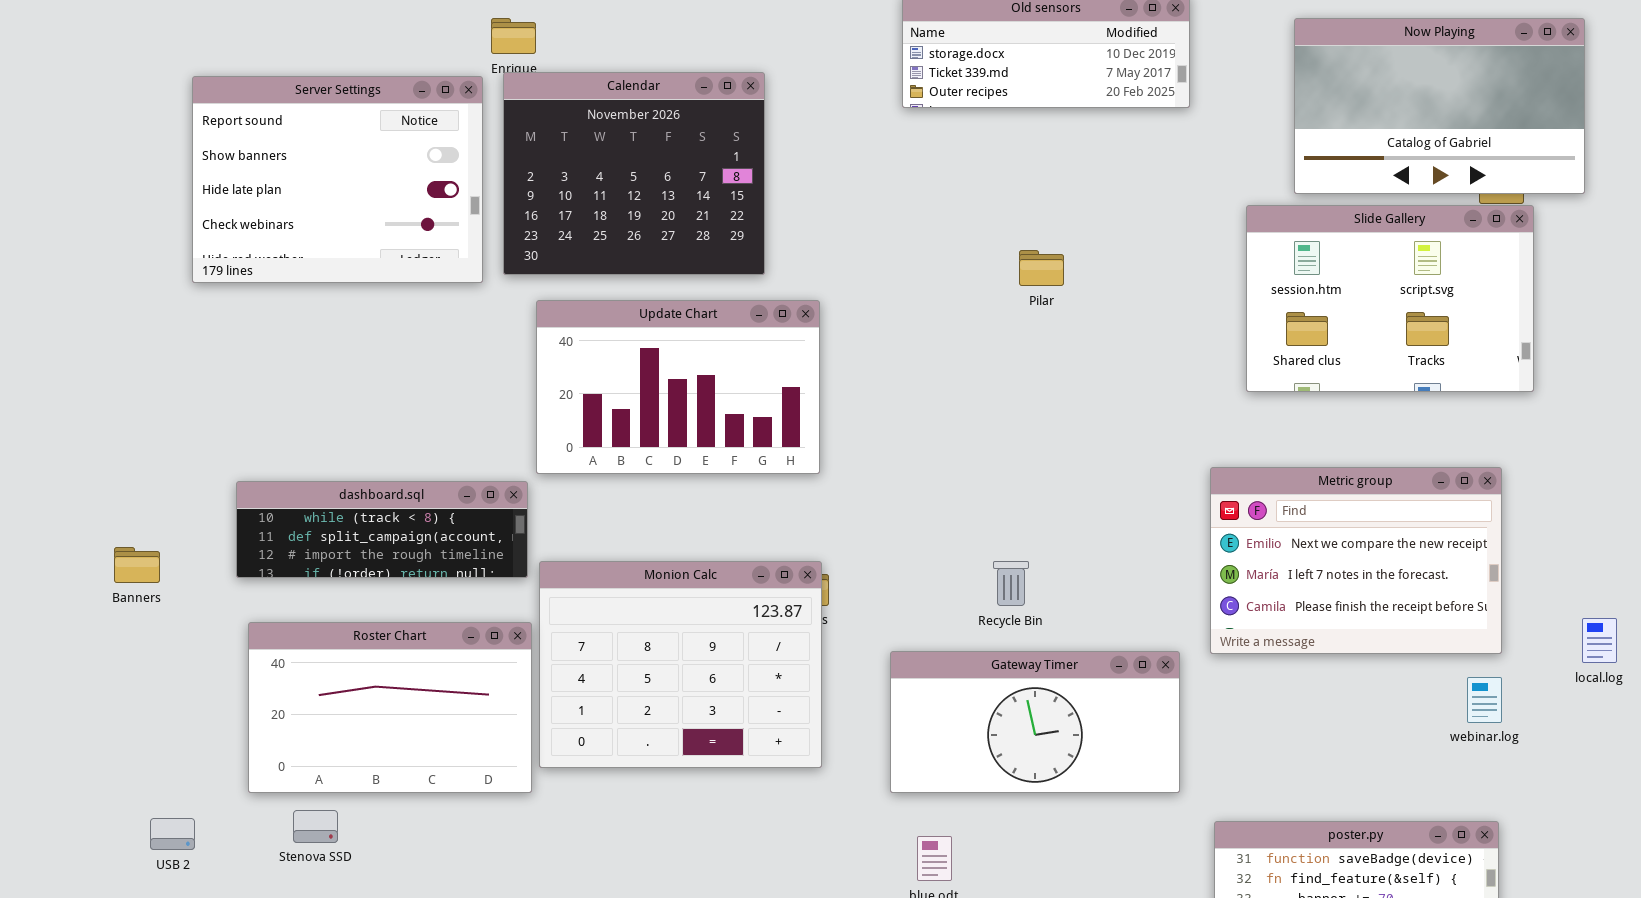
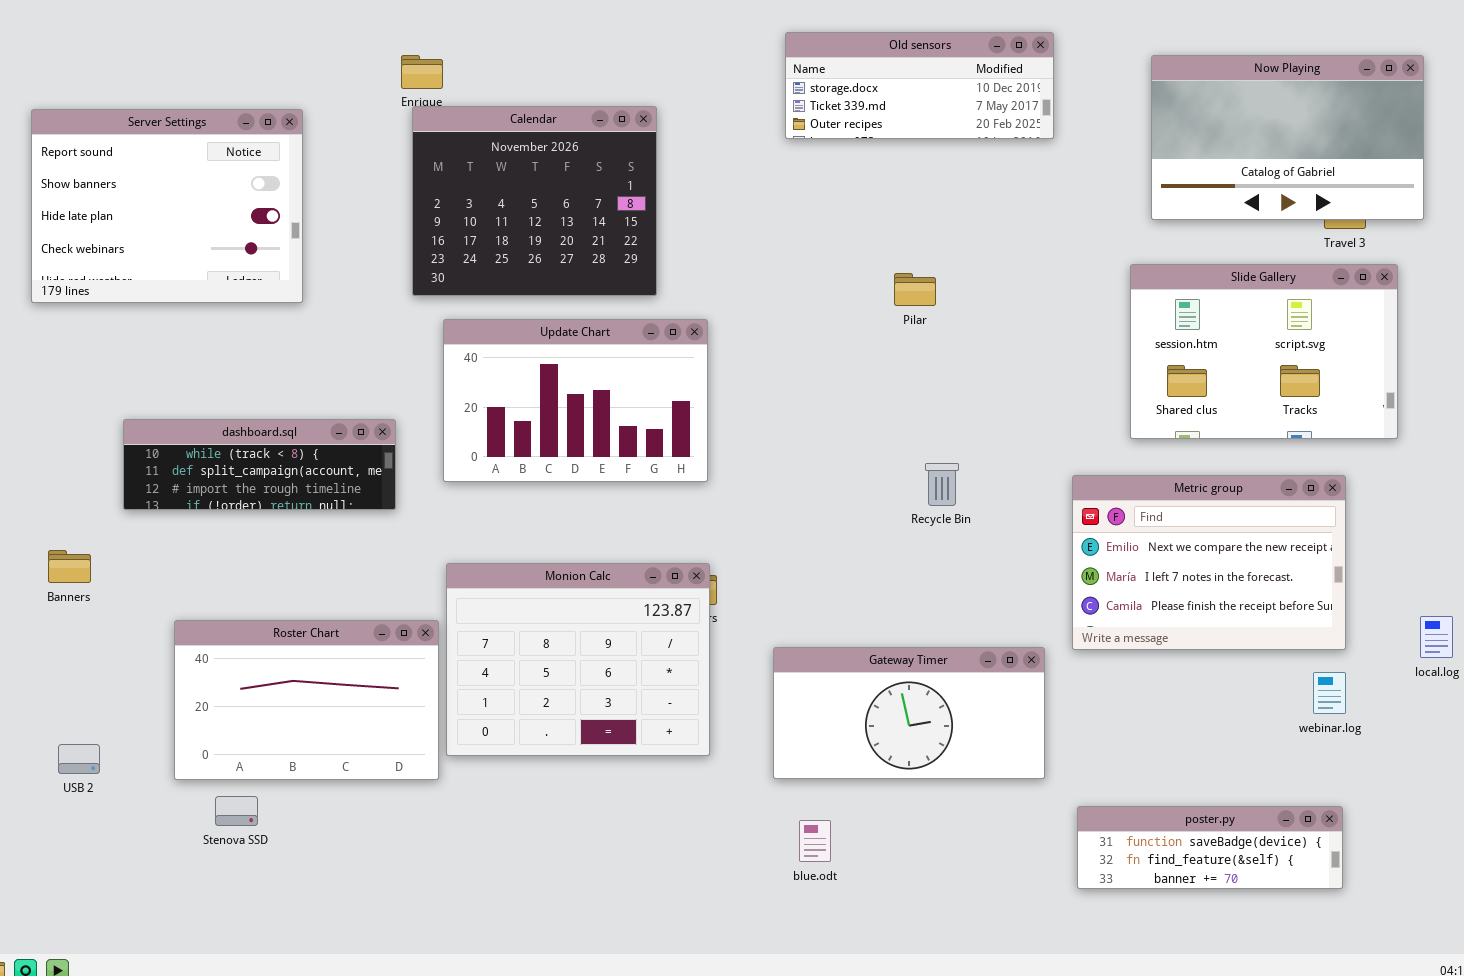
Server Settings: [192,76,483,283] -> [31,109,303,303], moved
Slide Gallery: [1246,205,1534,392] -> [1130,264,1398,439], moved
dashboard.sql: [236,481,528,578] -> [123,419,396,510], moved
Recycle Bin: [993,561,1029,606] -> [925,463,959,506], moved
USB 2: [150,818,195,850] -> [58,744,100,774], moved

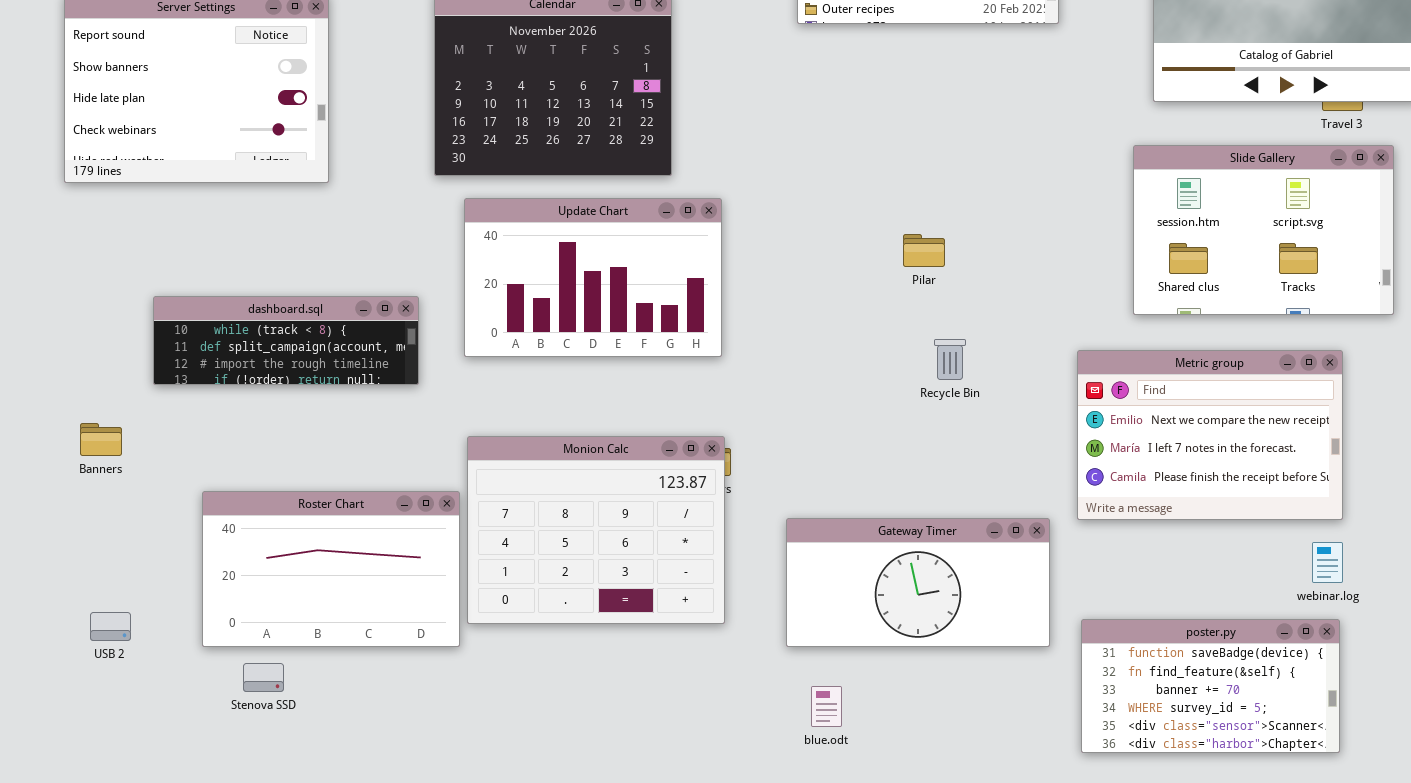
Pilar: [894,273,936,306] -> [903,234,945,267], moved
poster.py: [1077,806,1343,889] -> [1081,619,1340,753], resized

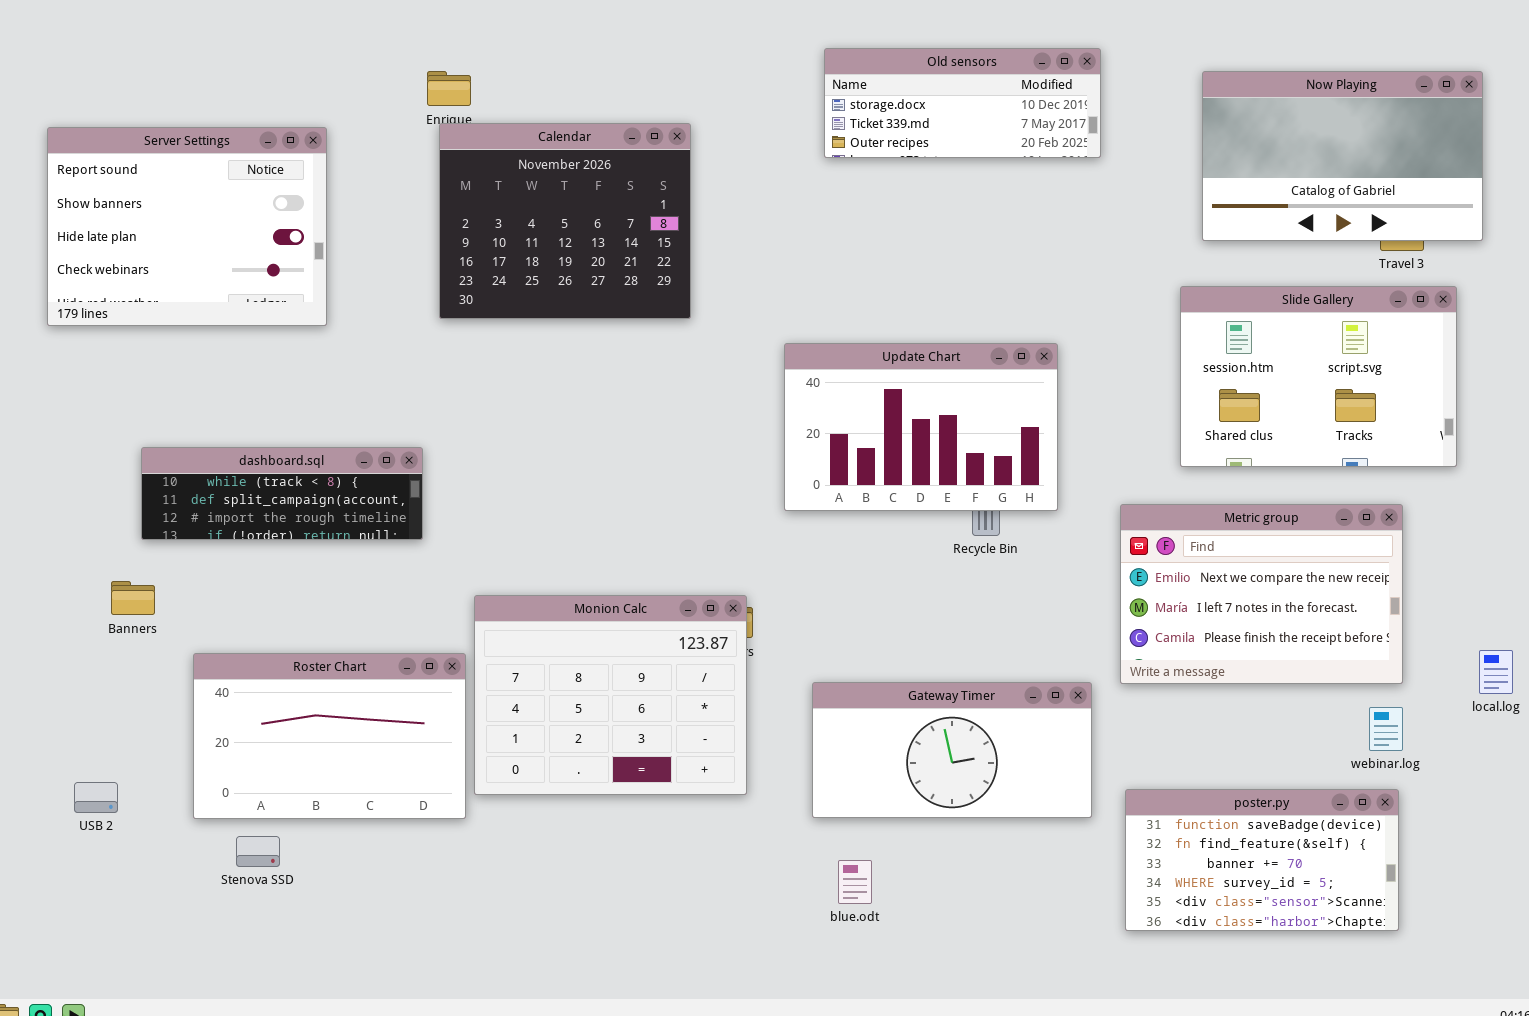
Update Chart: [464,198,722,357] -> [784,343,1058,511], moved
Banners: [80,423,122,456] -> [111,581,155,615], moved

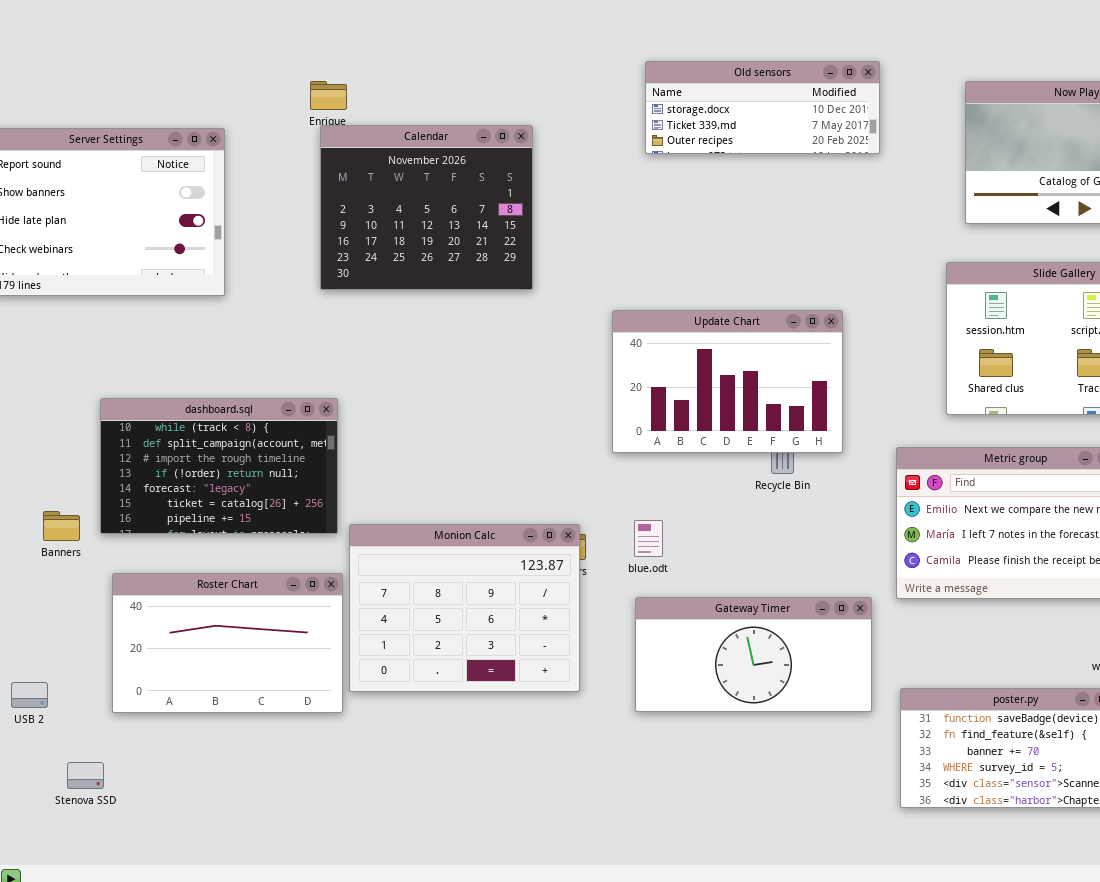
dashboard.sql: [141,447,423,540] -> [100,398,338,534], moved, resized
Stenova SSD: [236,836,280,867] -> [67,762,104,789], moved
blue.odt: [838,860,872,904] -> [634,520,663,557], moved

